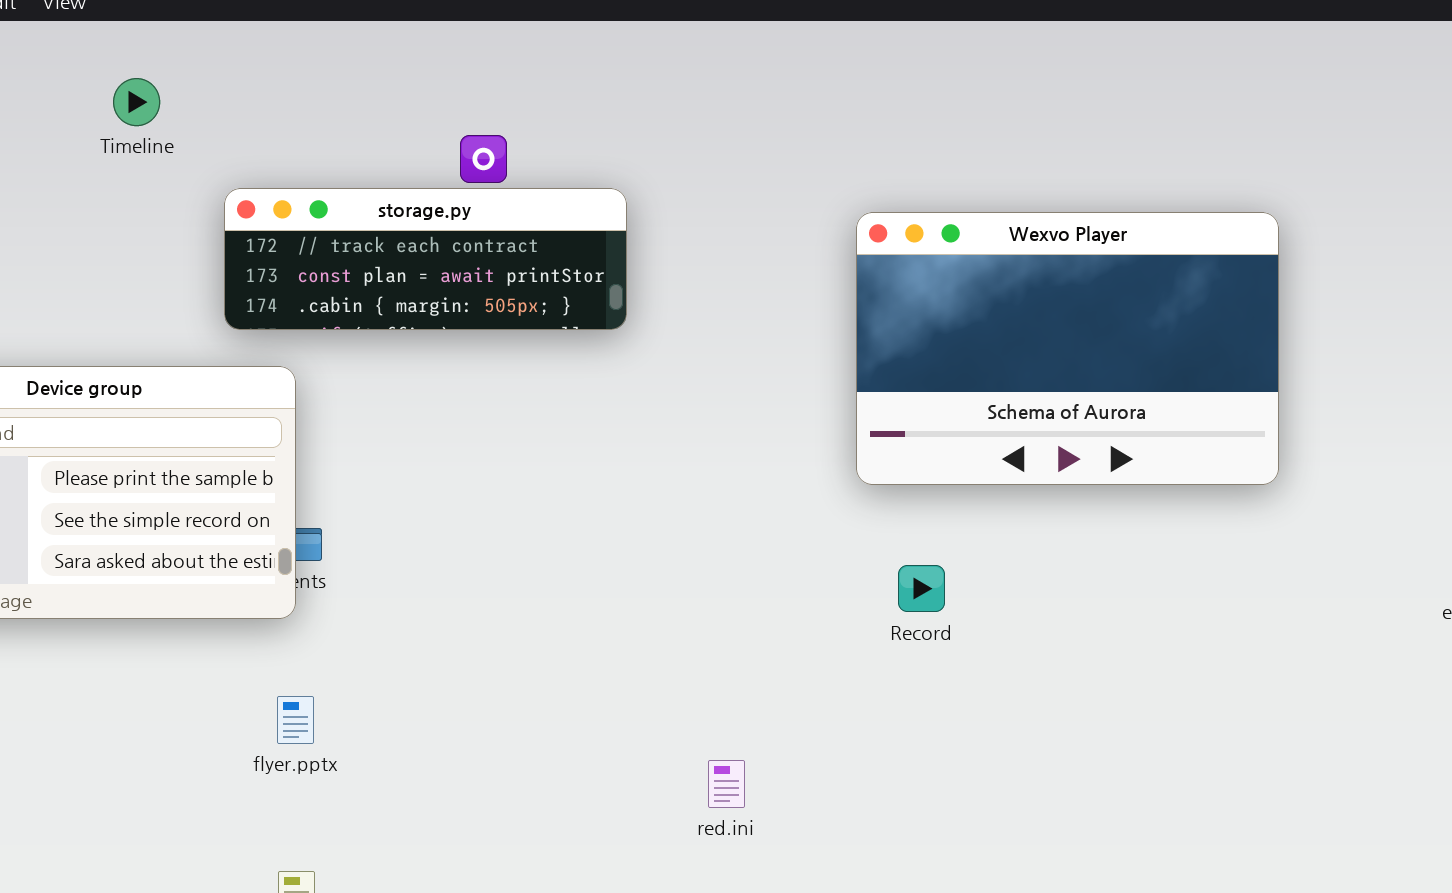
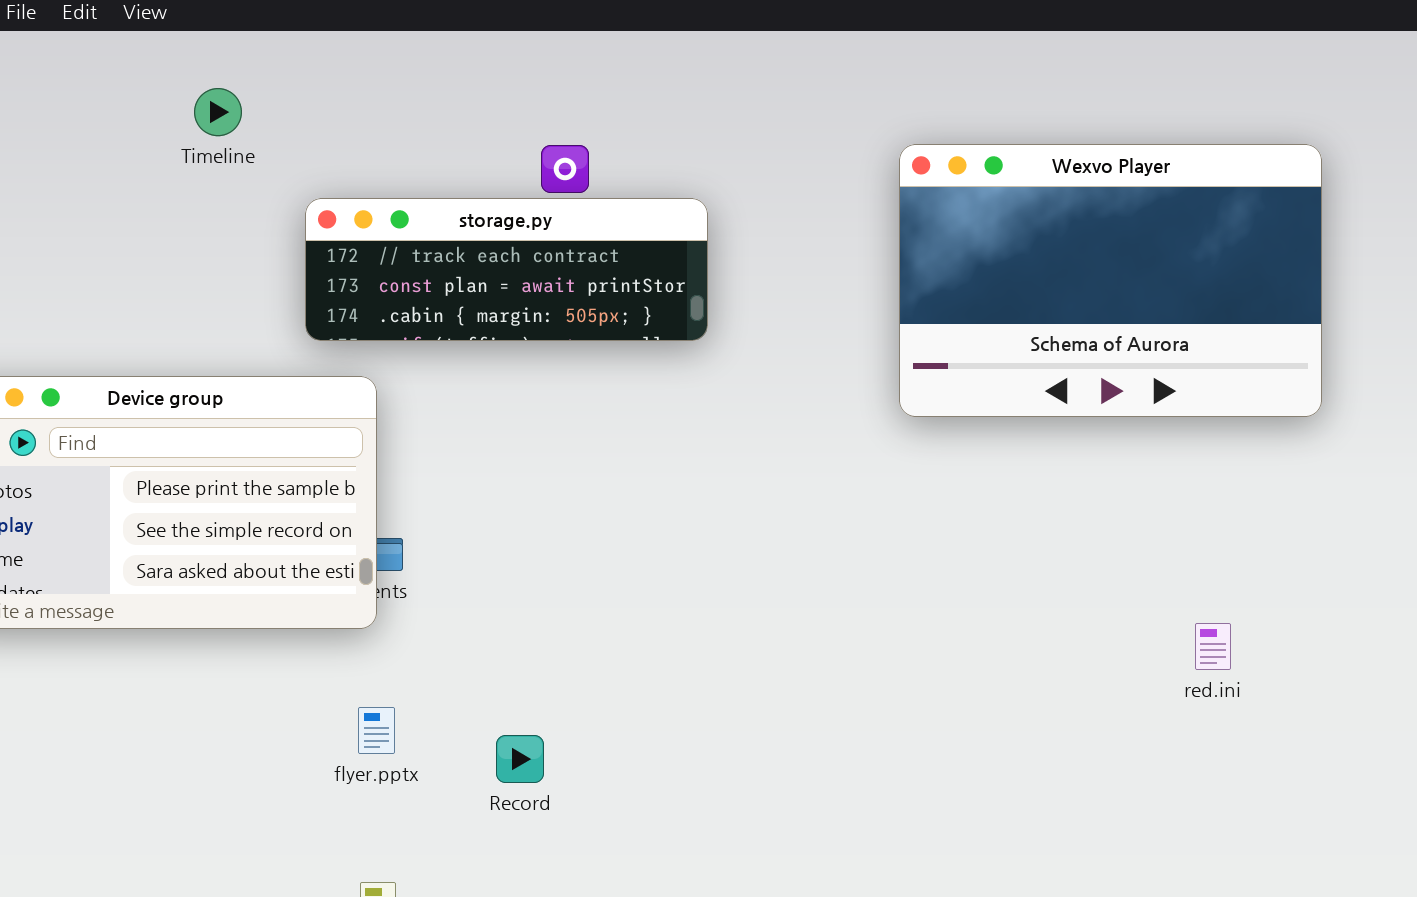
Wexvo Player: [856,212,1279,485] -> [899,144,1322,417], moved
Record: [898,565,945,612] -> [496,735,544,783], moved
red.ini: [708,760,745,808] -> [1195,623,1231,670], moved

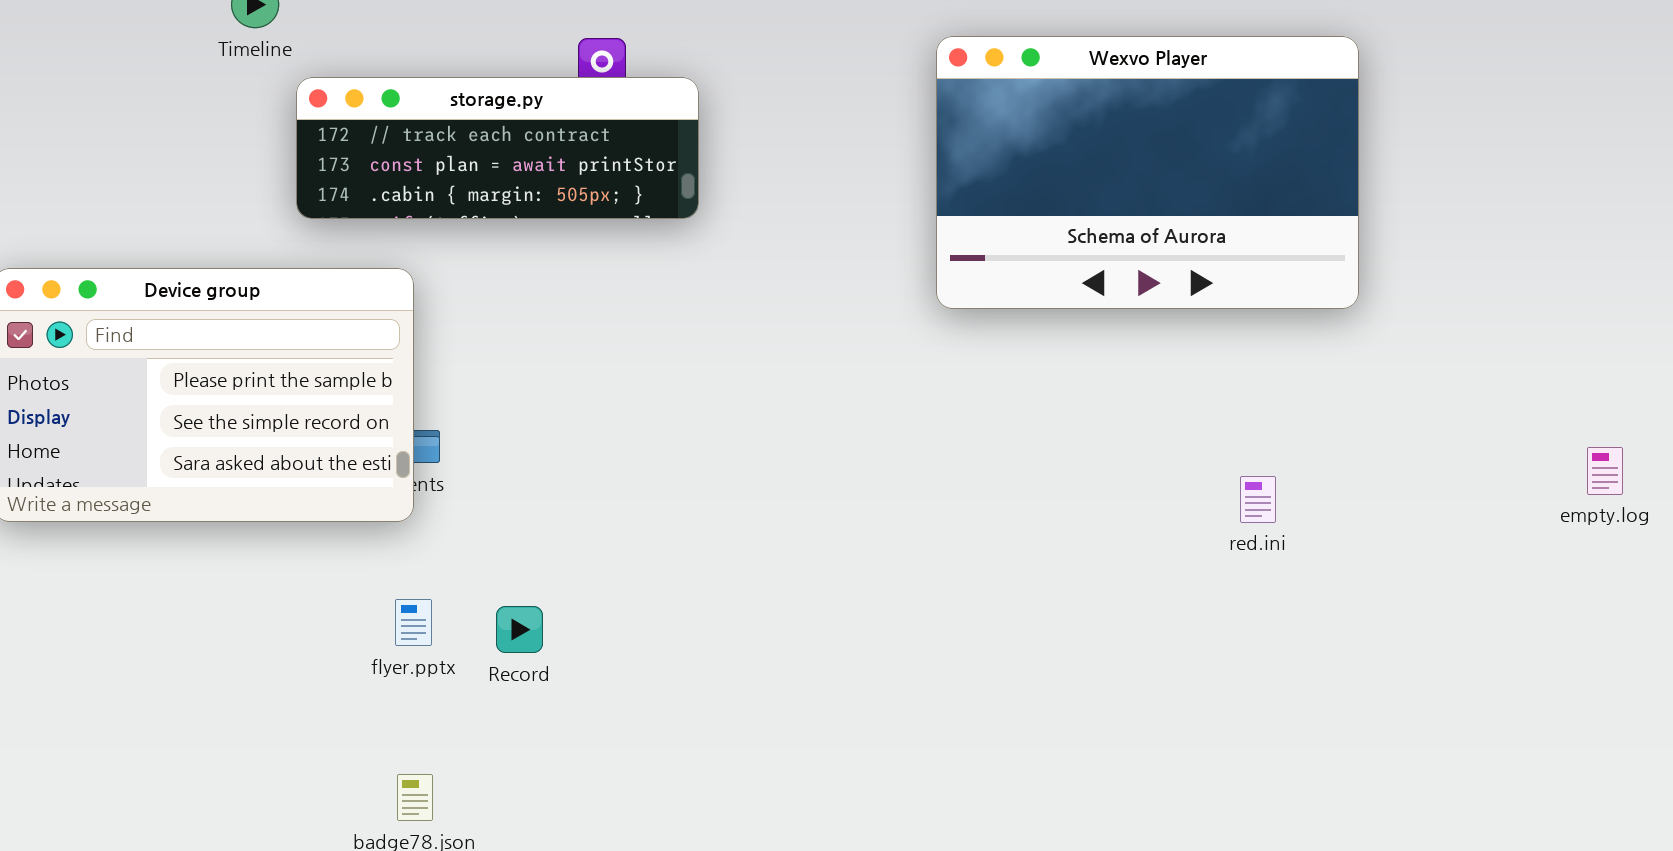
storage.py: [305,198,708,341] -> [296,77,699,219], moved
red.ini: [1195,623,1231,670] -> [1240,476,1276,523], moved
Record: [496,735,544,783] -> [496,606,543,653], moved

